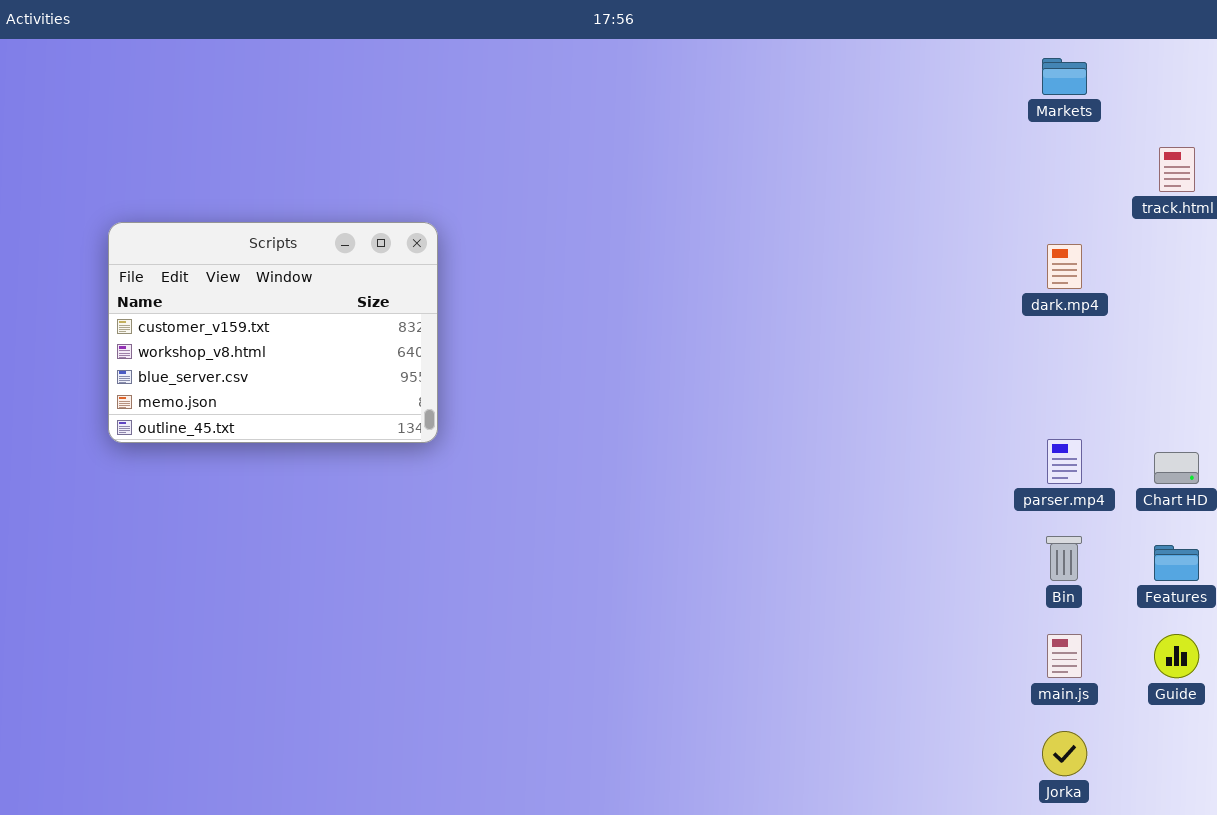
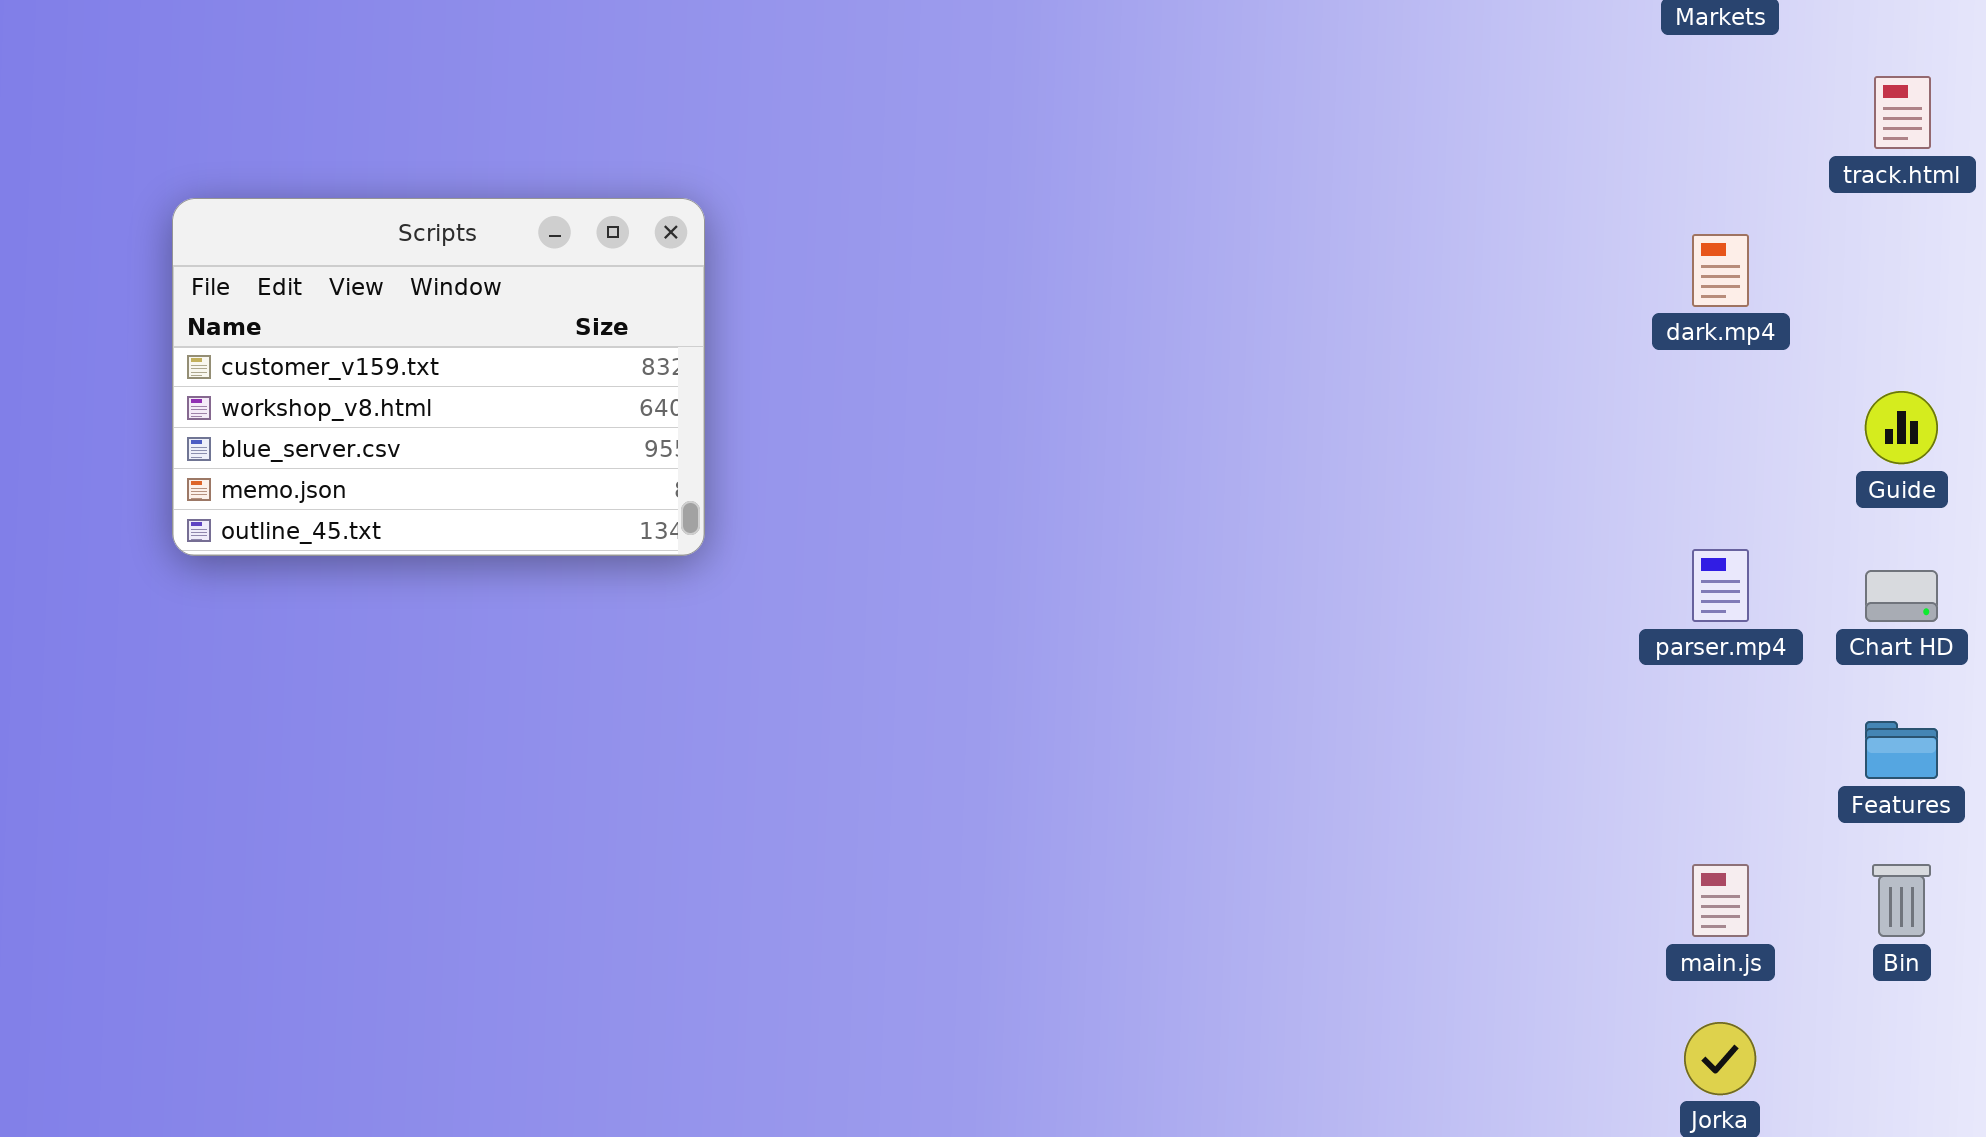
Bin: [1046,536,1082,581] -> [1872,864,1931,937], moved
Guide: [1154,634,1199,678] -> [1865,391,1938,464], moved

